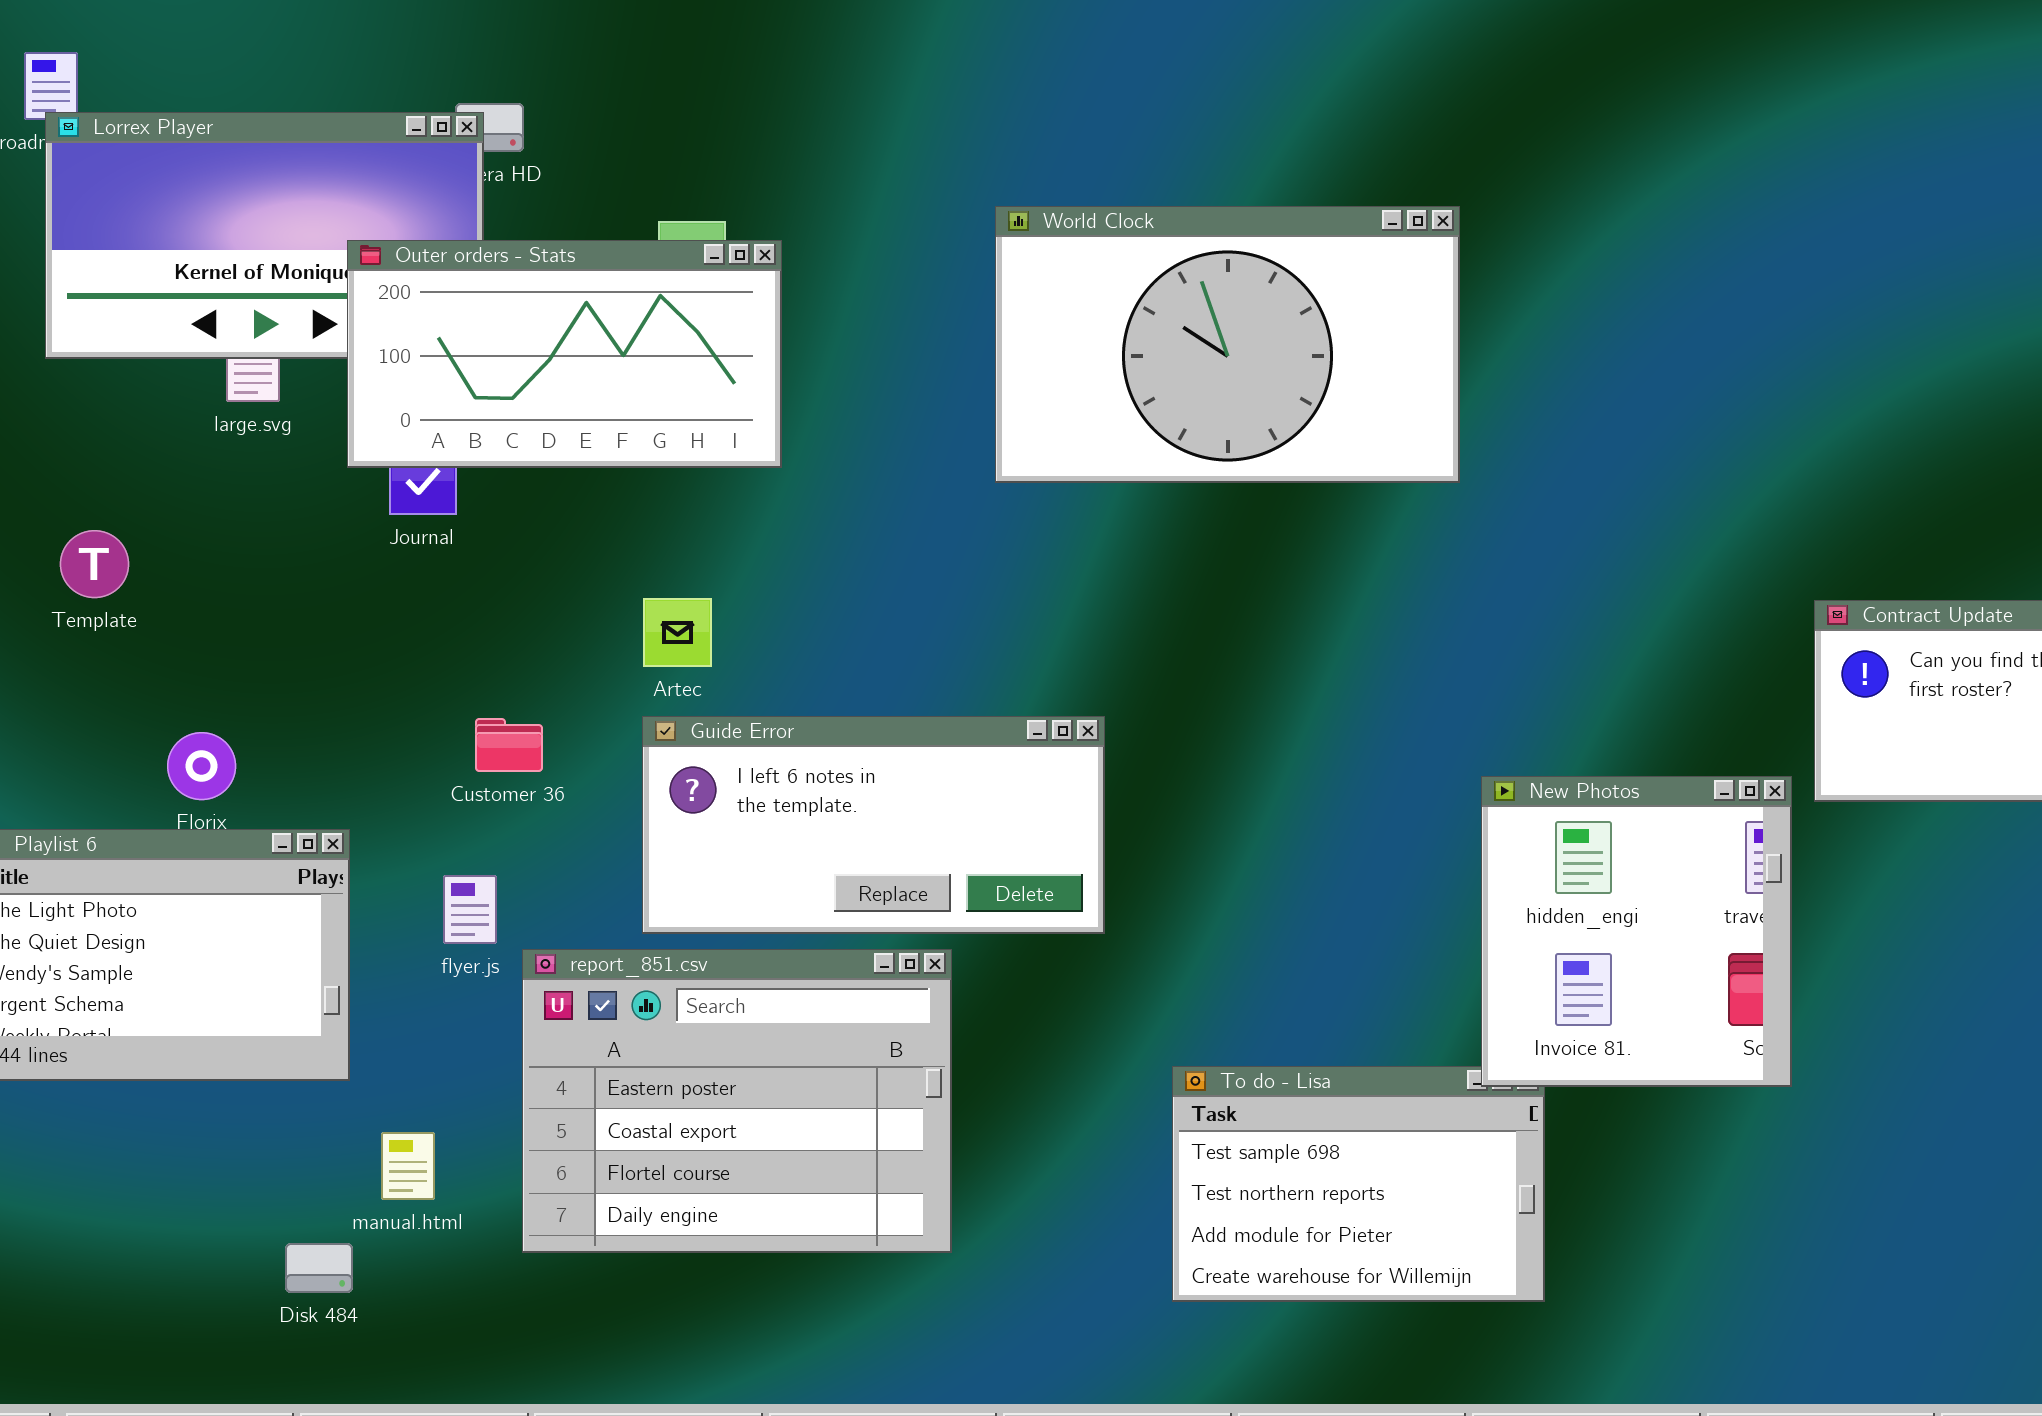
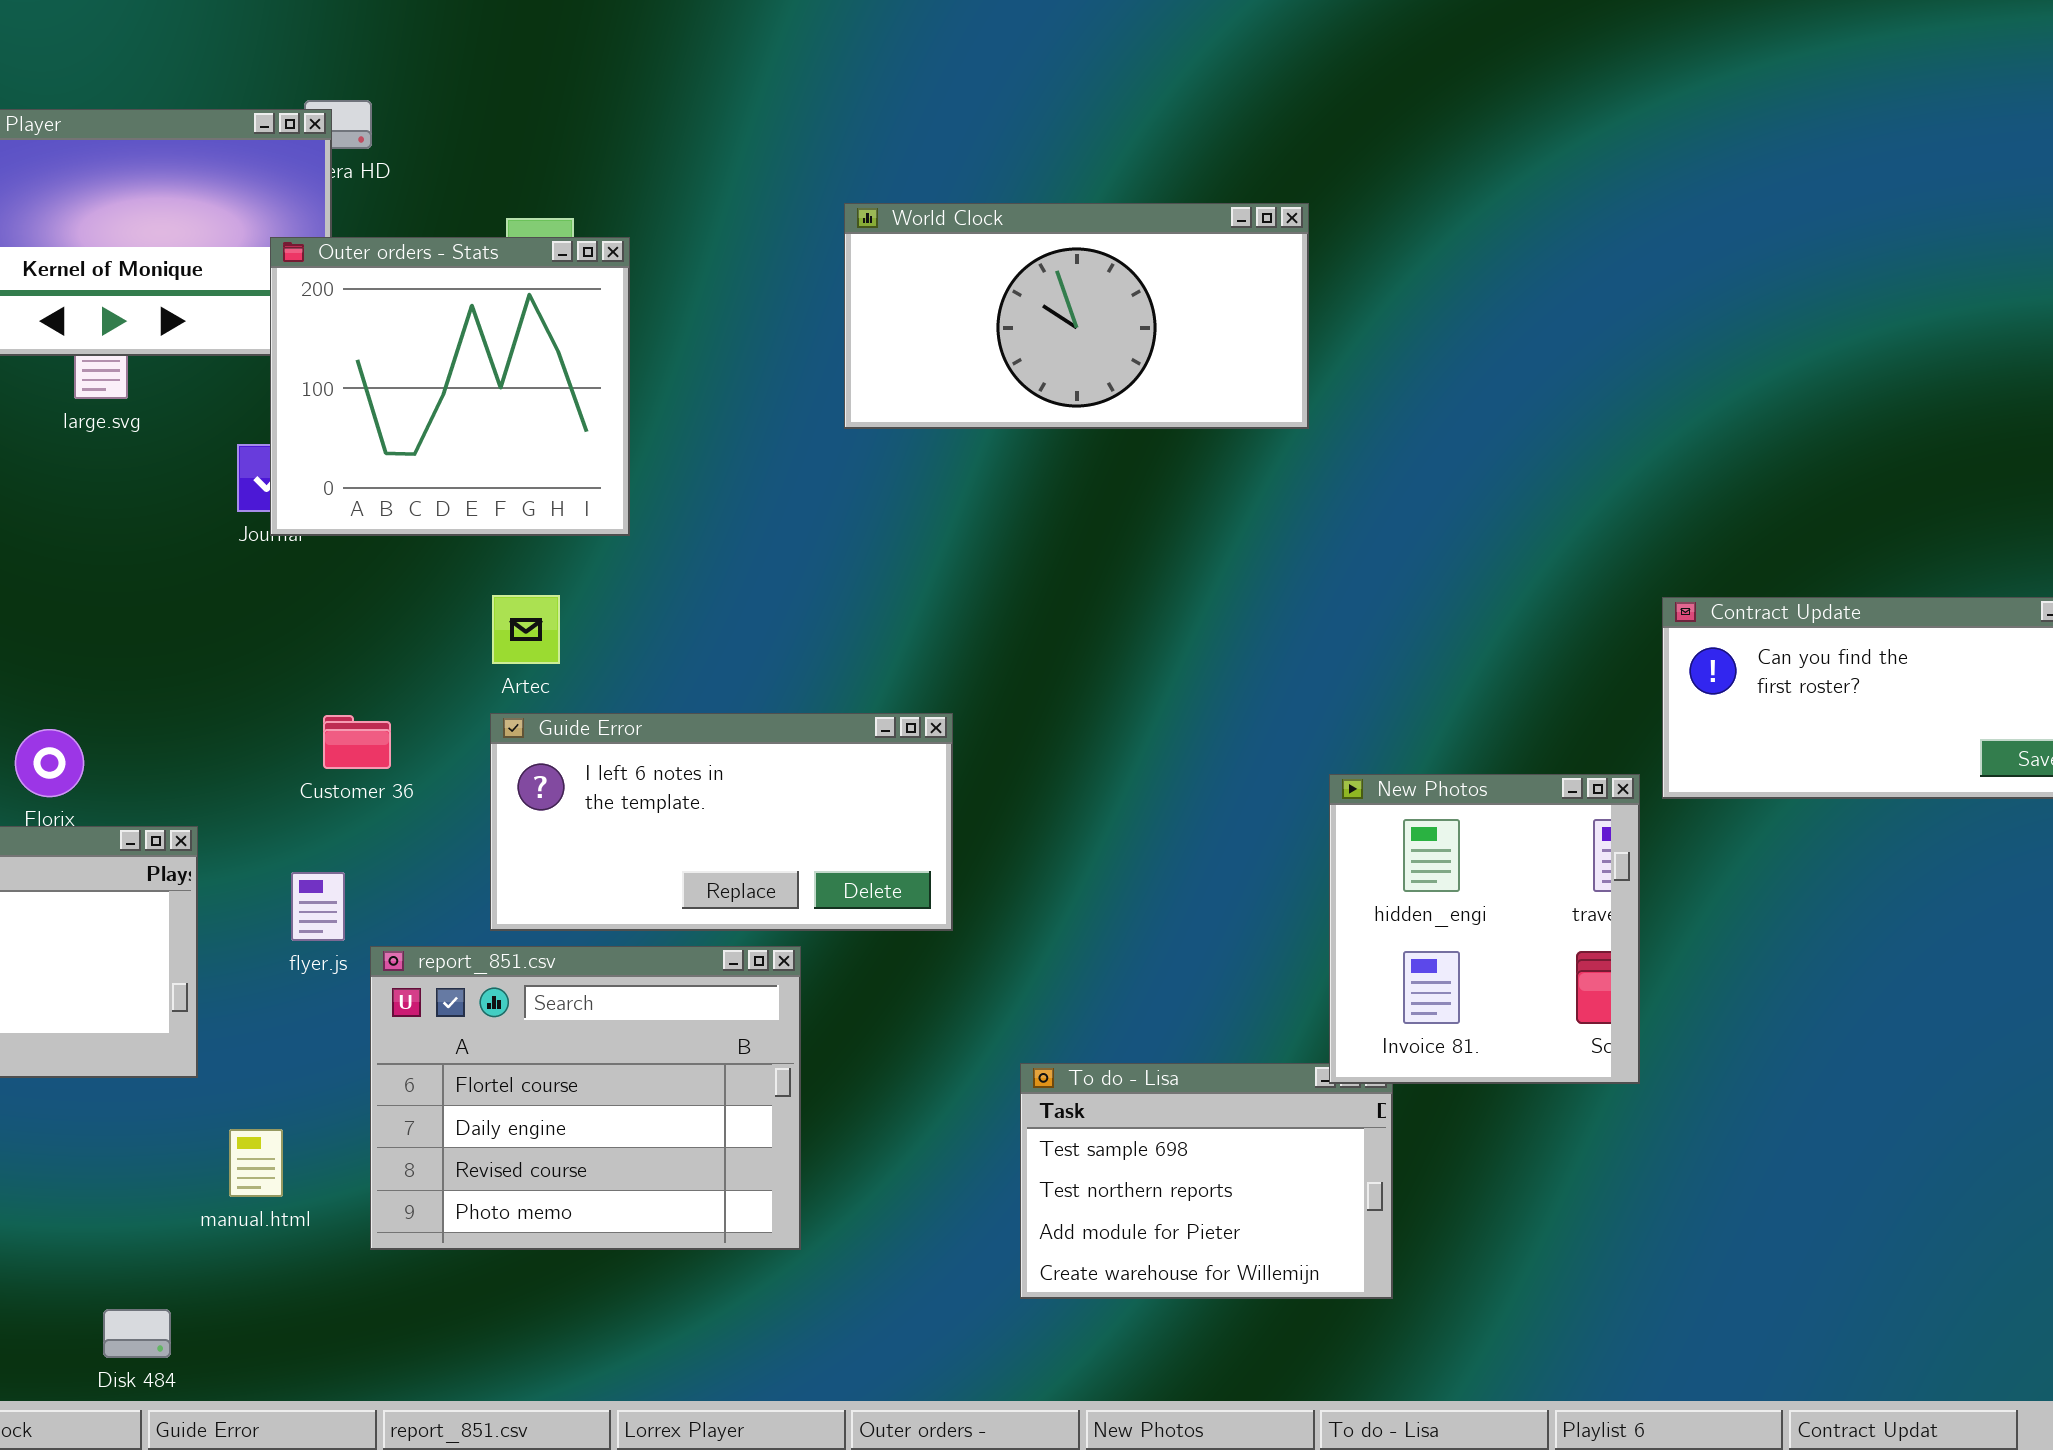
World Clock: [995,206,1460,483] -> [844,203,1309,429], resized
Outer orders - Stats: [347,240,782,468] -> [270,237,630,536], resized
report_851.csv: [522,949,952,1253] -> [370,946,801,1250], scrolled down 2 rows
Disk 484: [285,1243,353,1293] -> [103,1309,171,1358], moved

